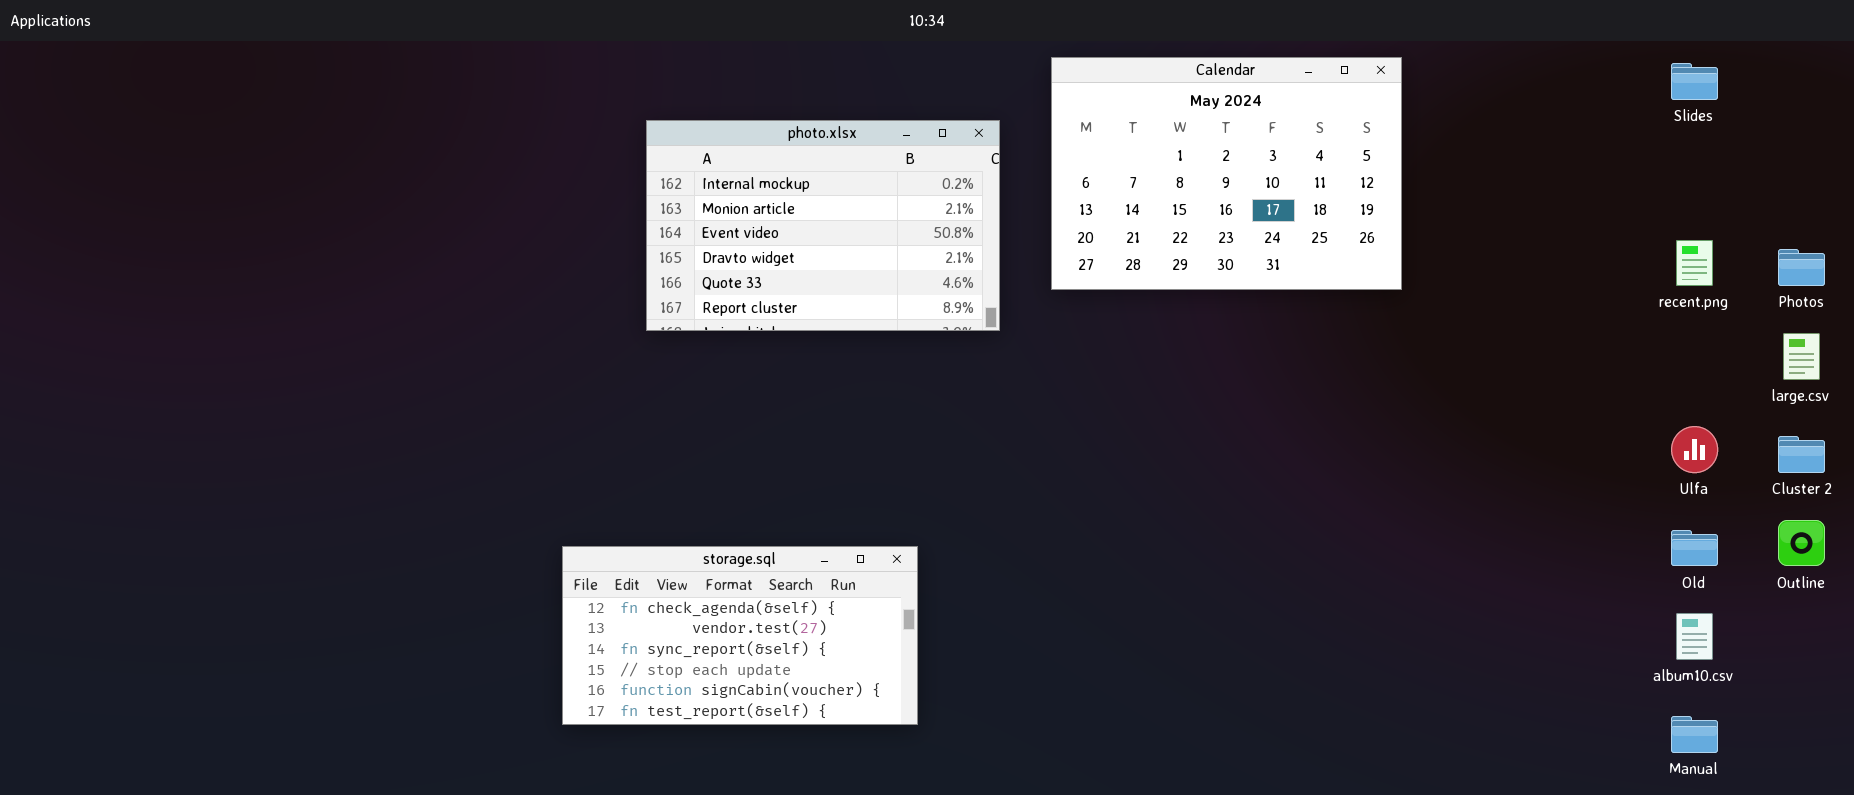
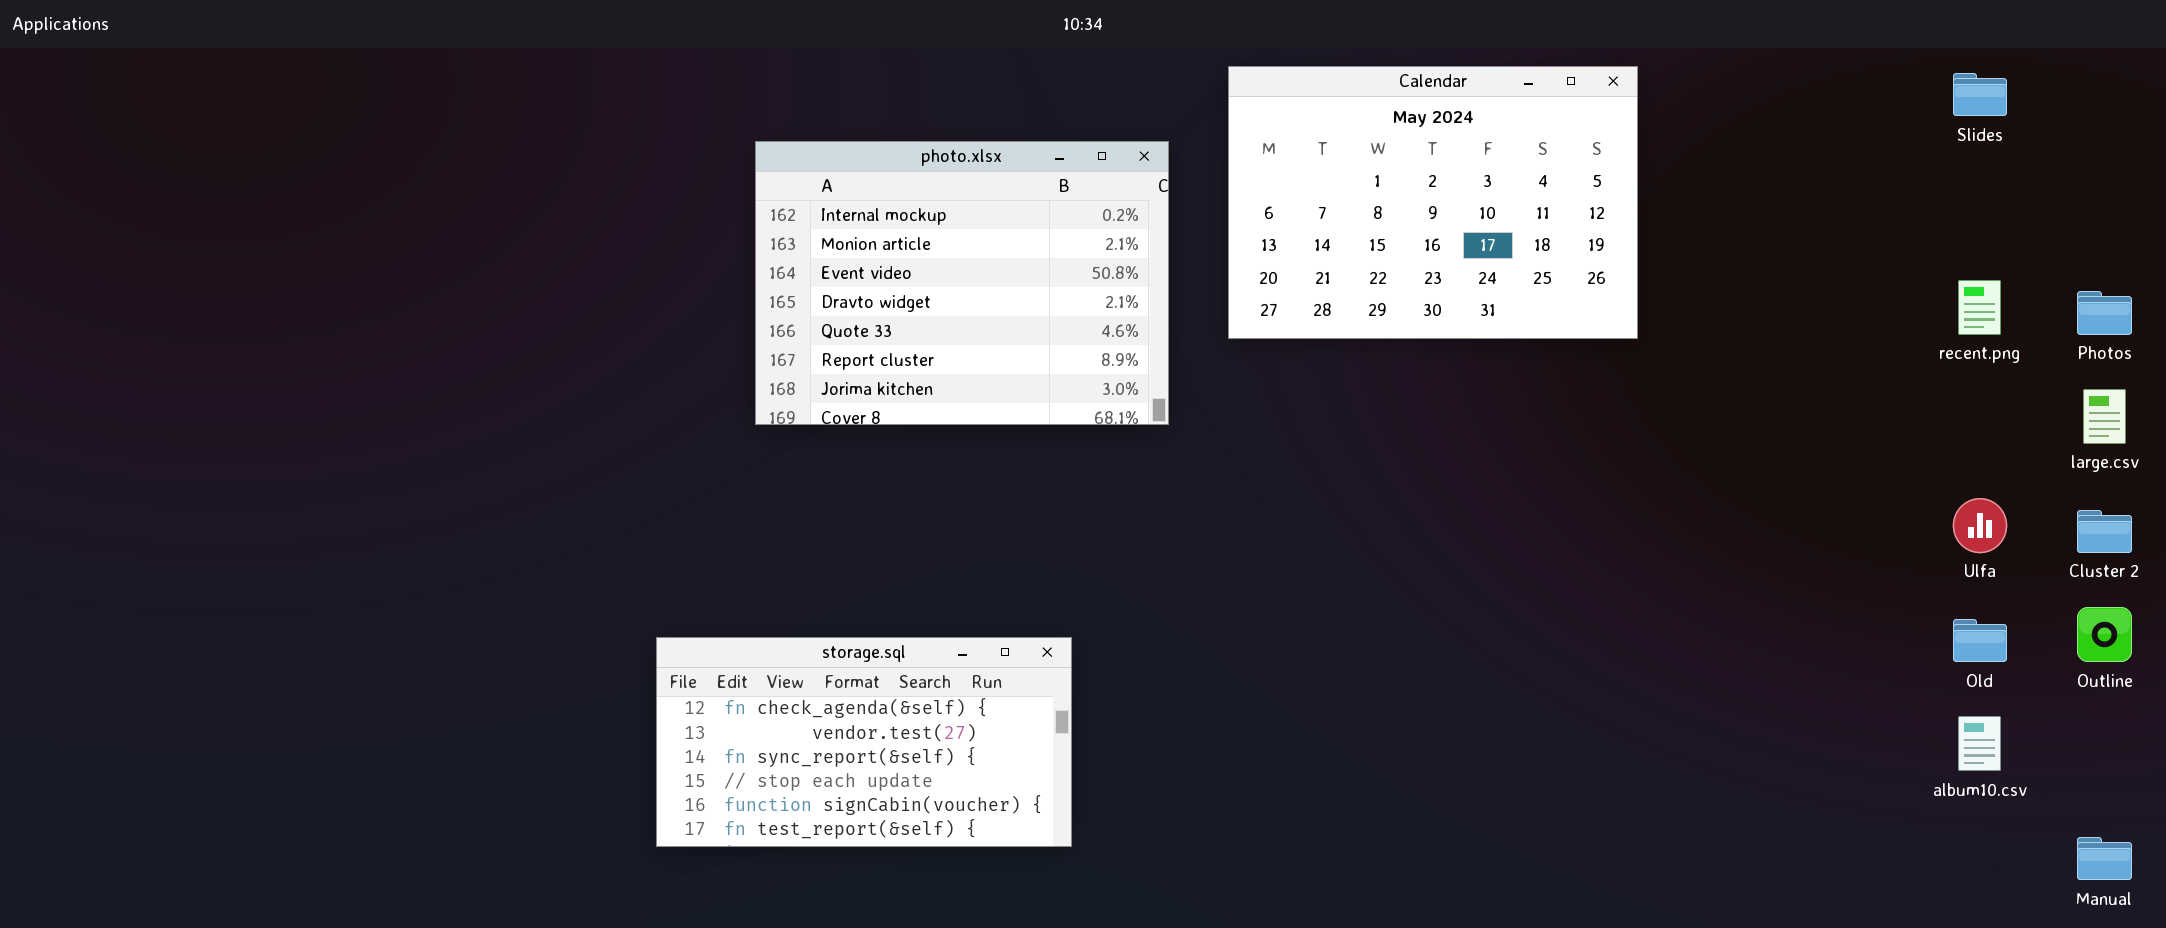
photo.xlsx: [646,120,1000,331] -> [755,141,1169,425], resized
Manual: [1671,716,1718,753] -> [2077,837,2132,880], moved

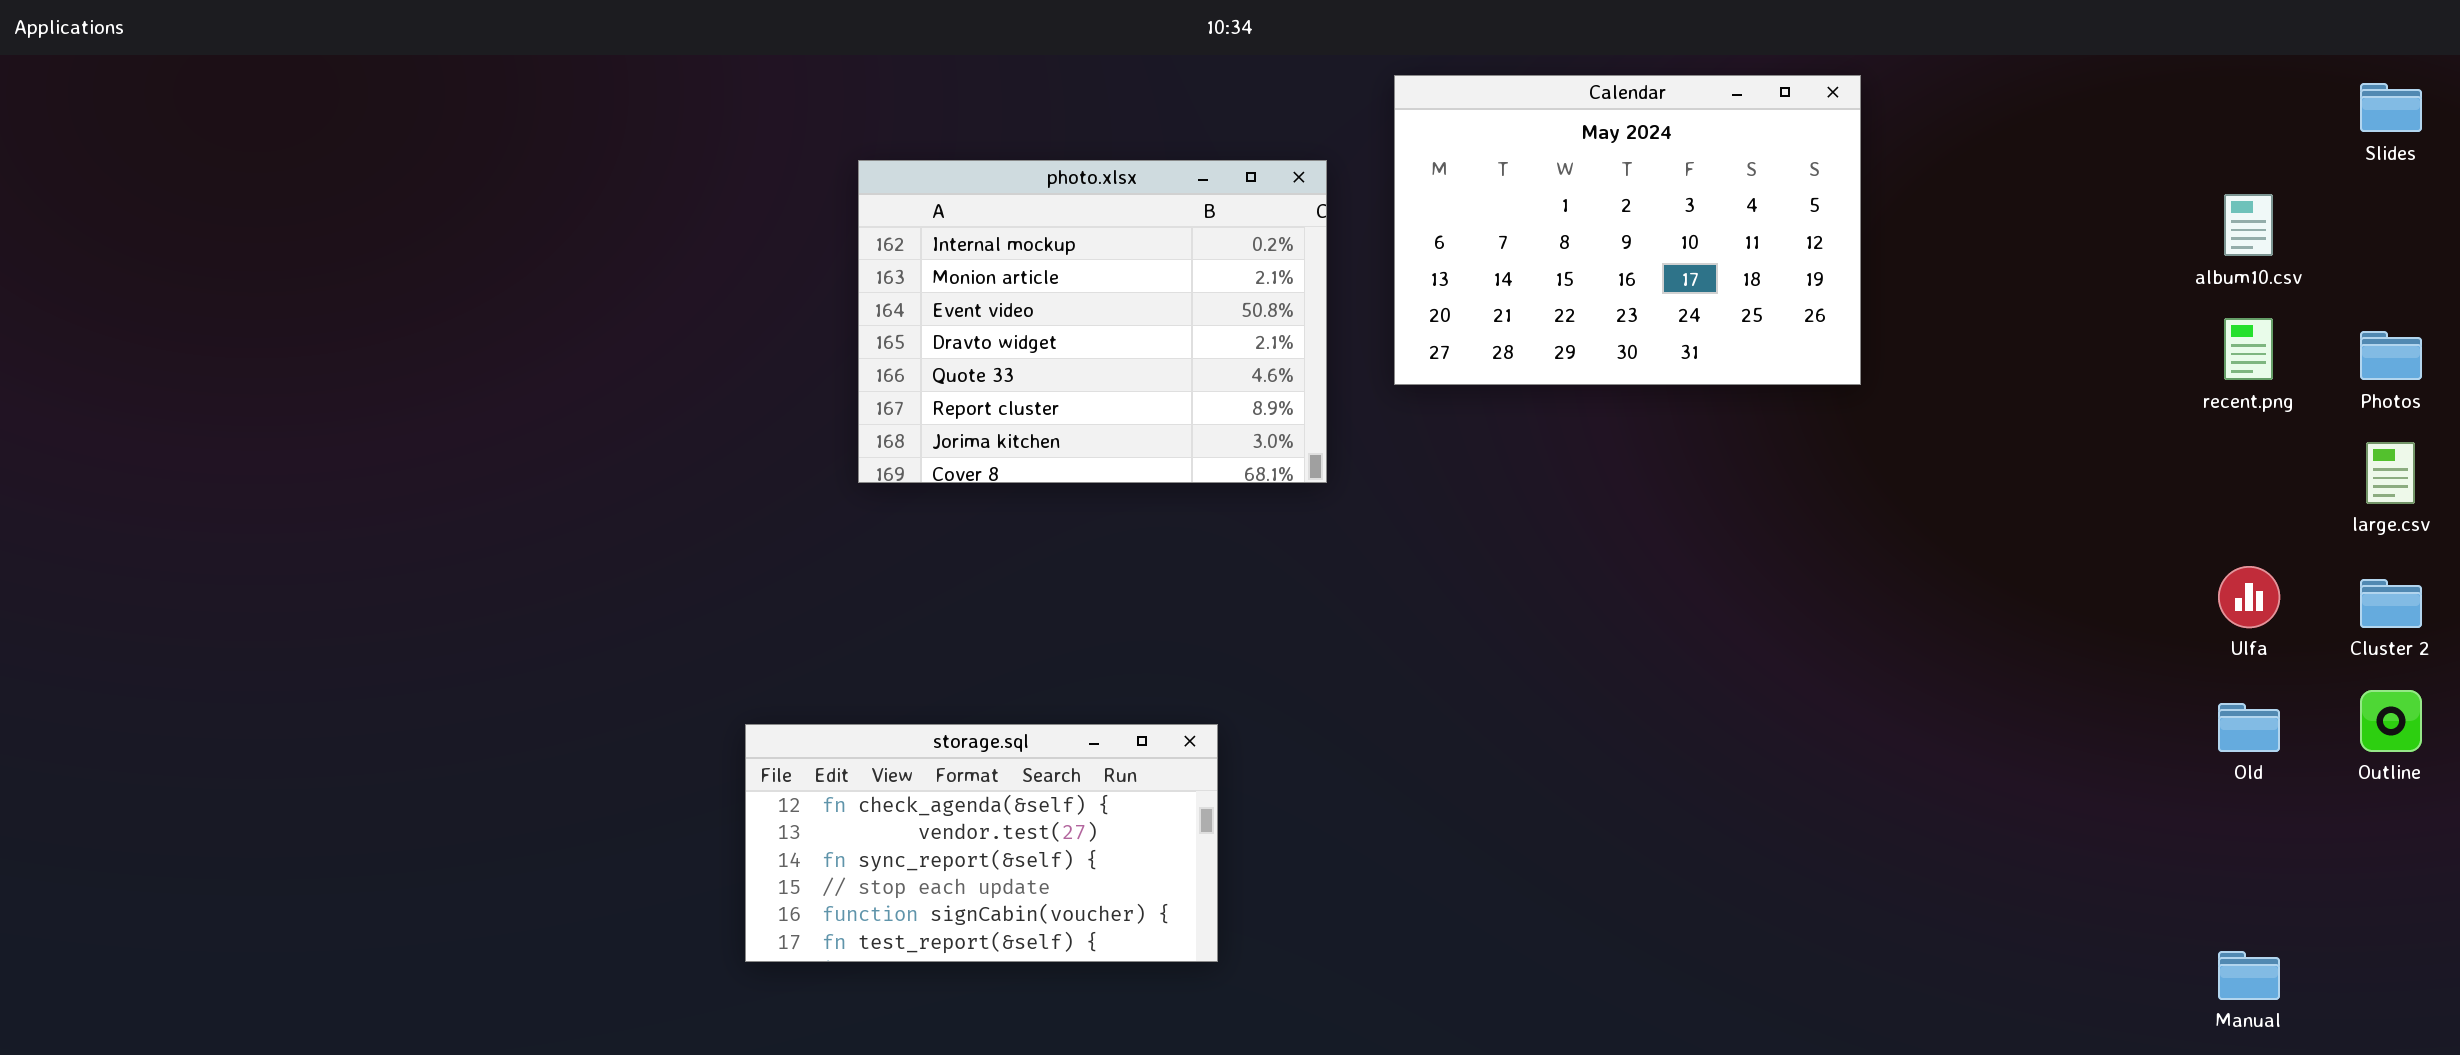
Slides: [1953,73,2007,116] -> [2360,83,2422,132], moved
album10.csv: [1958,716,2001,771] -> [2224,194,2273,256], moved
Manual: [2077,837,2132,880] -> [2218,951,2280,1000], moved

